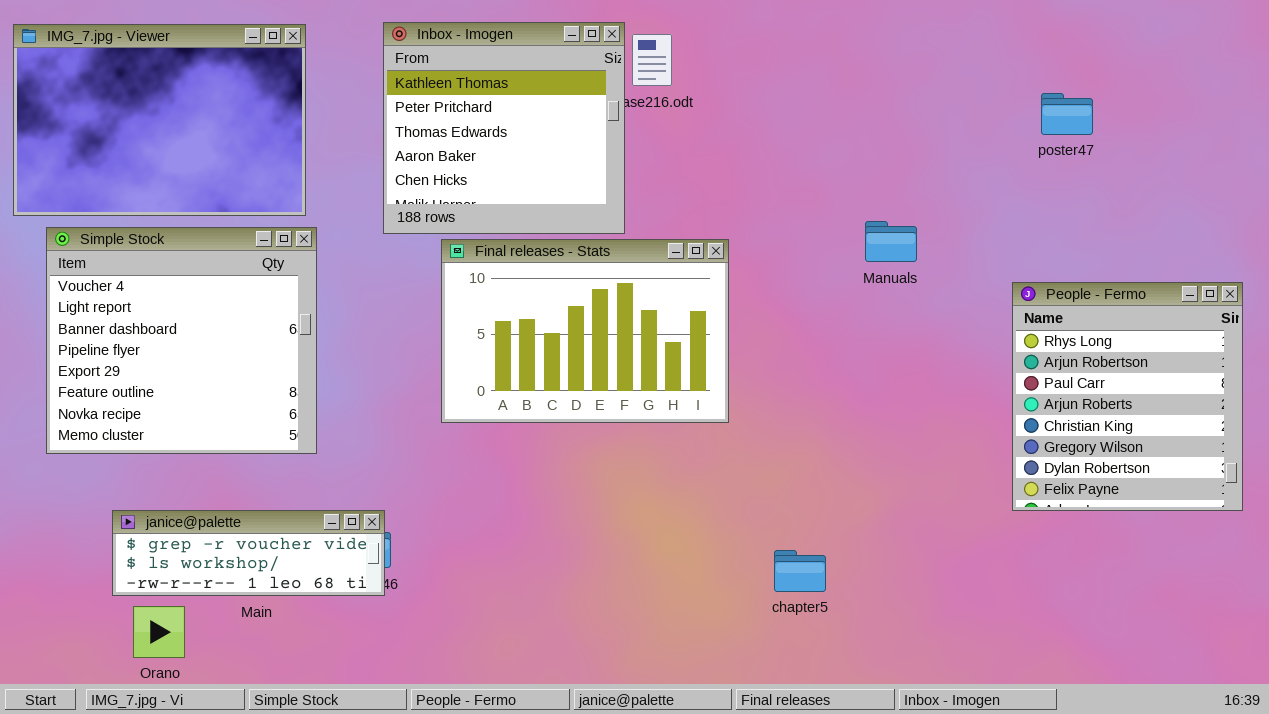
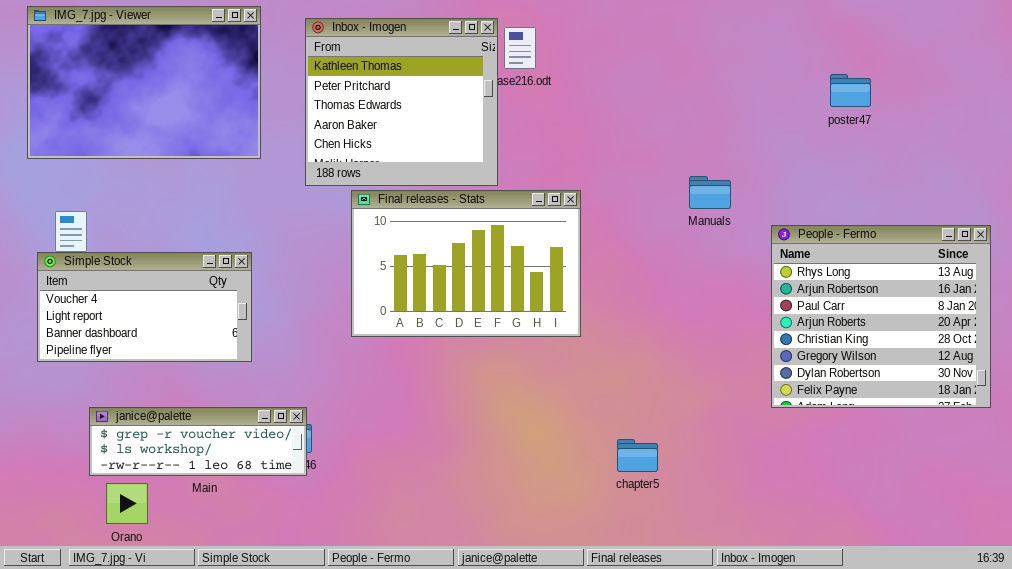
IMG_7.jpg - Viewer: [13,24,306,216] -> [27,6,261,159], moved
Simple Stock: [46,227,317,454] -> [37,252,252,362], resized
People - Fermo: [1012,282,1243,511] -> [771,225,991,408], resized

